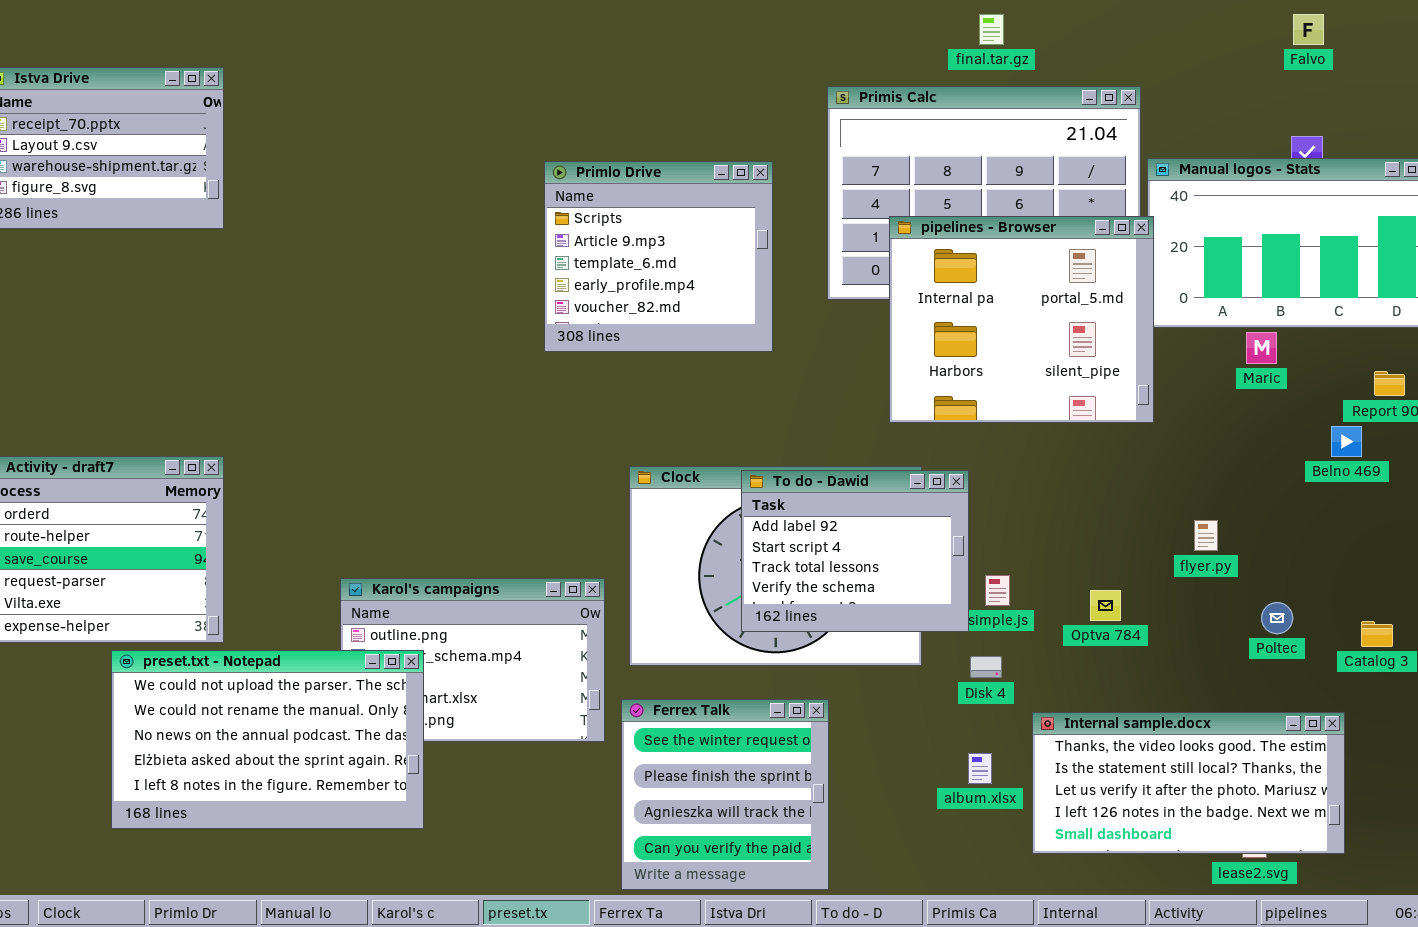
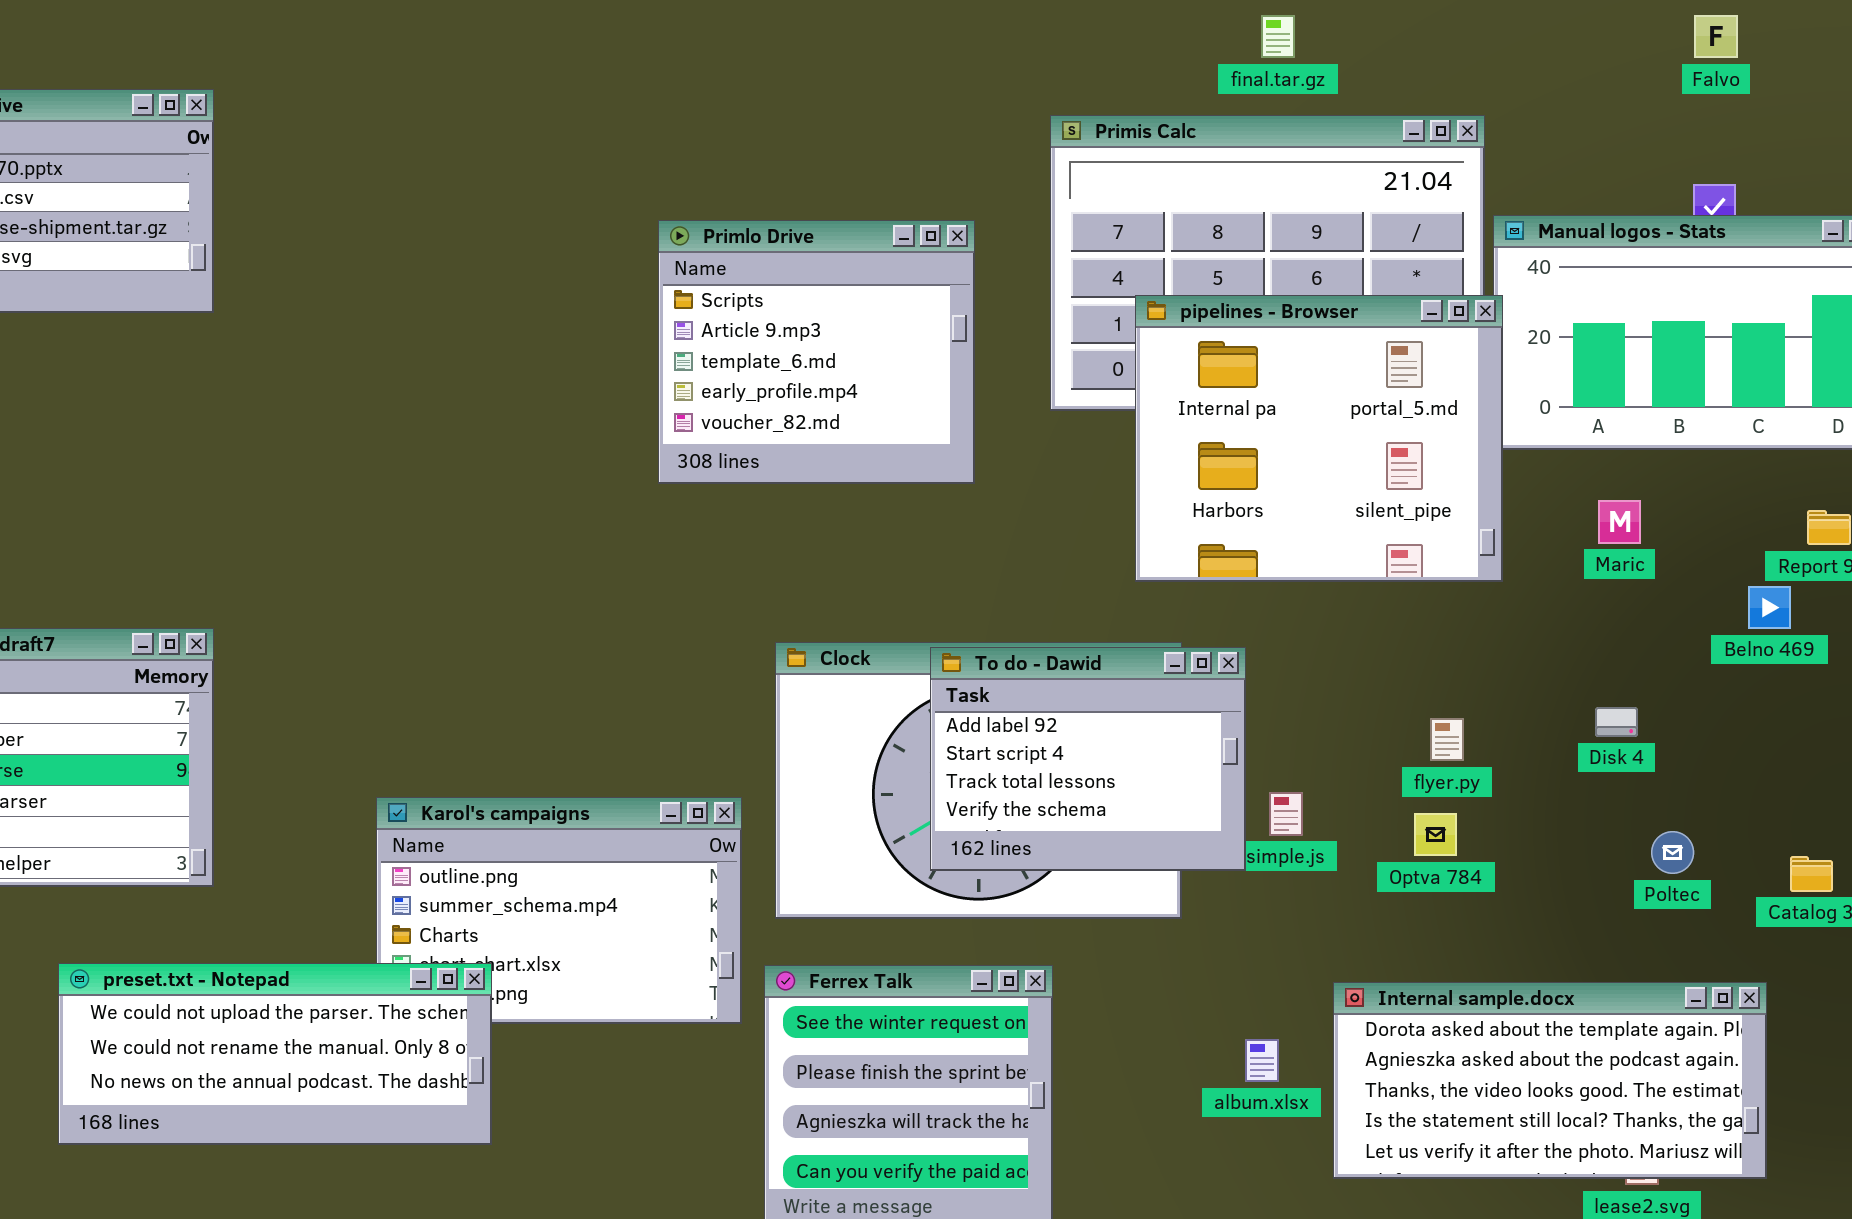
Maric: [1246,332,1277,364] -> [1598,500,1641,544], moved
flyer.py: [1194,520,1218,551] -> [1430,718,1464,761], moved
preset.txt - Notepad: [111,650,424,829] -> [58,963,492,1145], resized
Disk 4: [970,656,1002,678] -> [1595,707,1638,737], moved
Internal sample.docx: [1032,712,1345,854] -> [1333,982,1767,1179], scrolled up 2 rows

